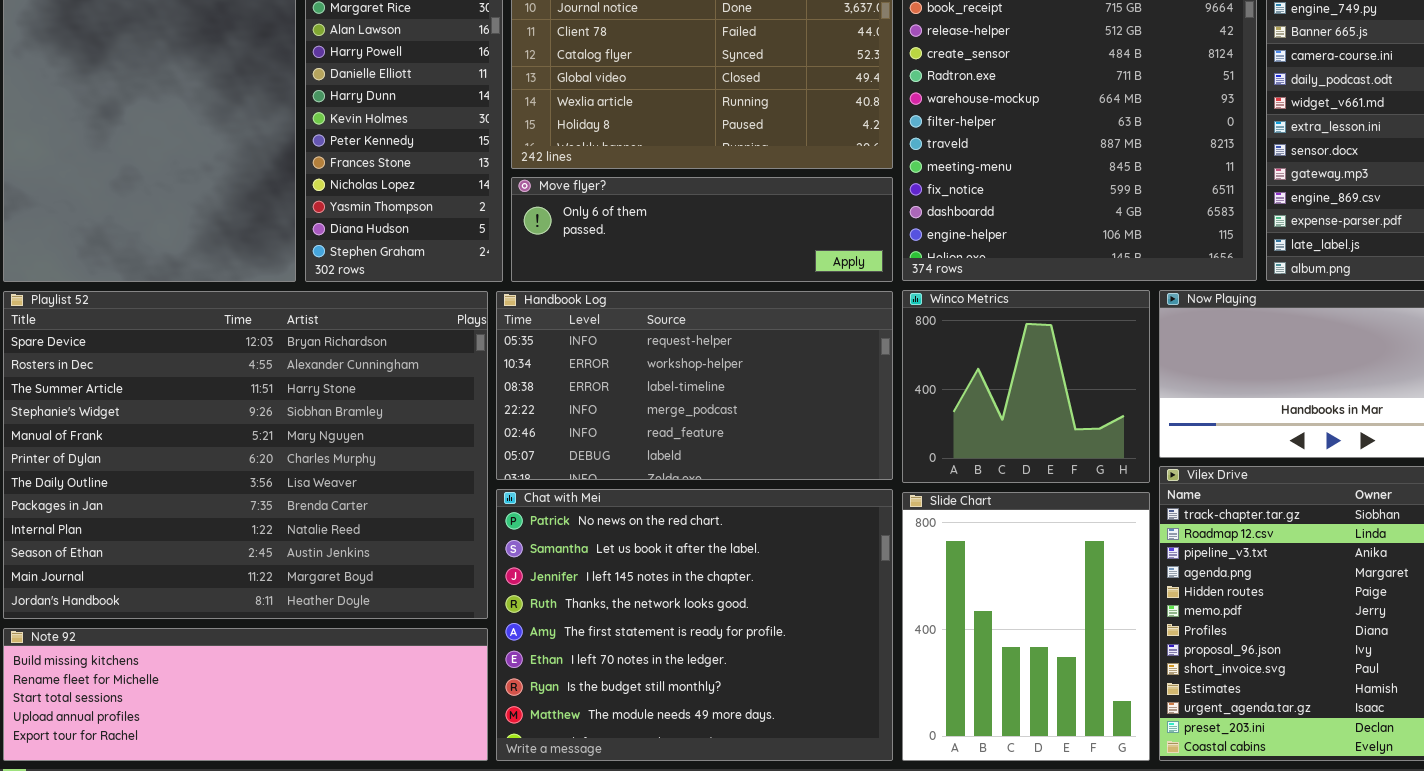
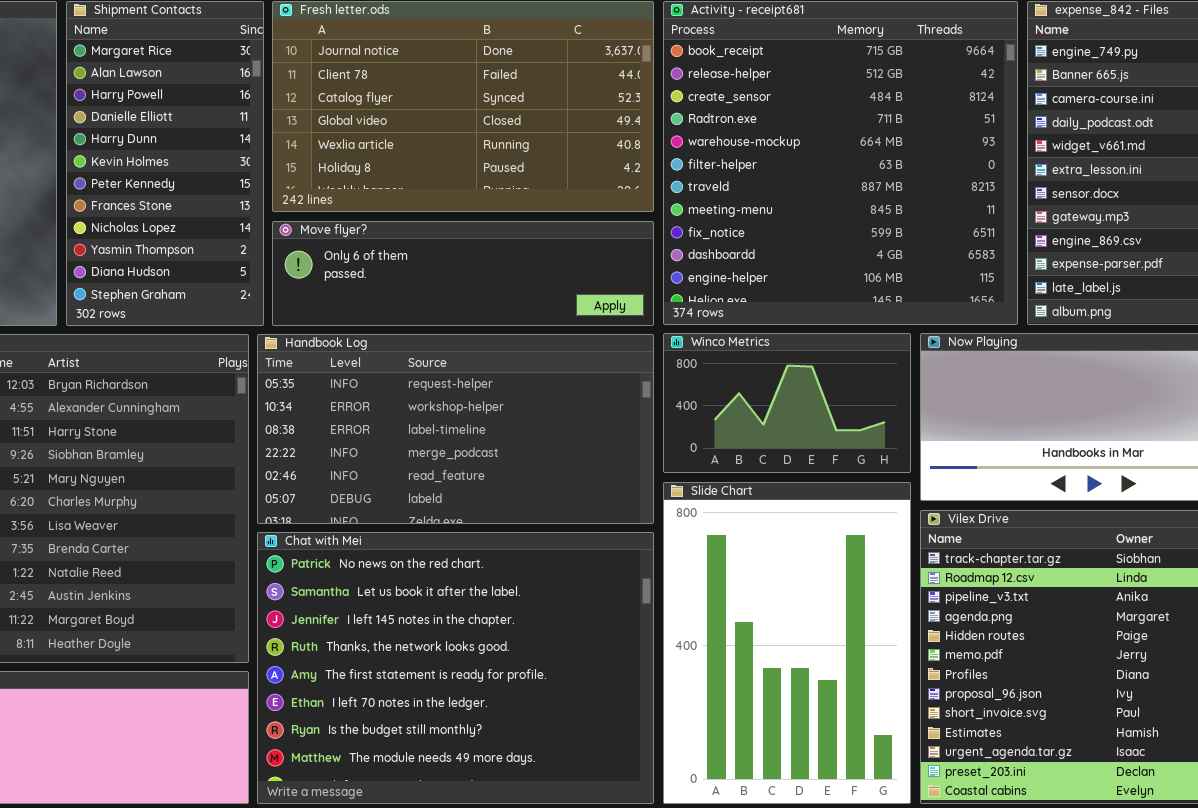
Winco Metrics: [902,290,1150,483] -> [663,333,911,473], resized
Slide Chart: [902,492,1150,761] -> [663,482,911,804], resized

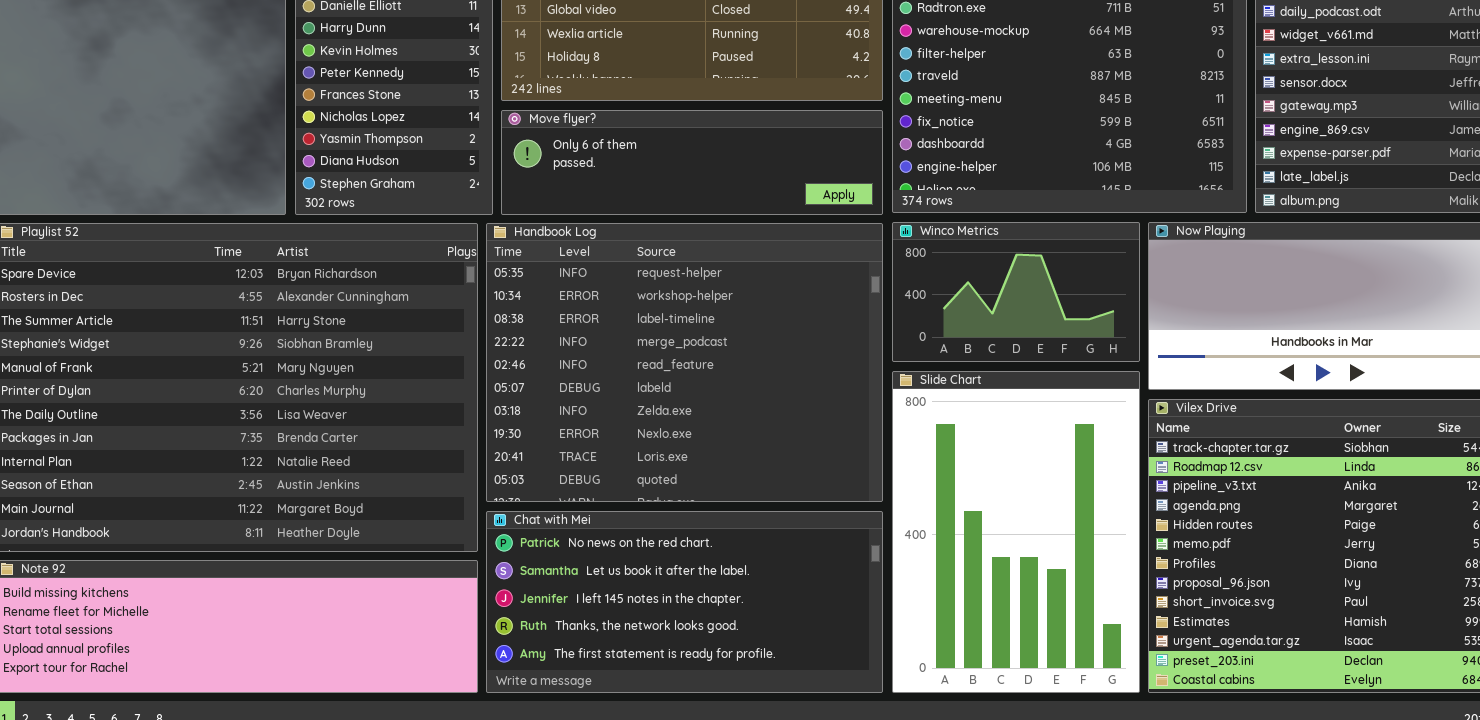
Handbook Log: [257,334,654,524] -> [486,223,883,502], resized
Chat with Mei: [257,532,654,804] -> [486,511,883,693], resized

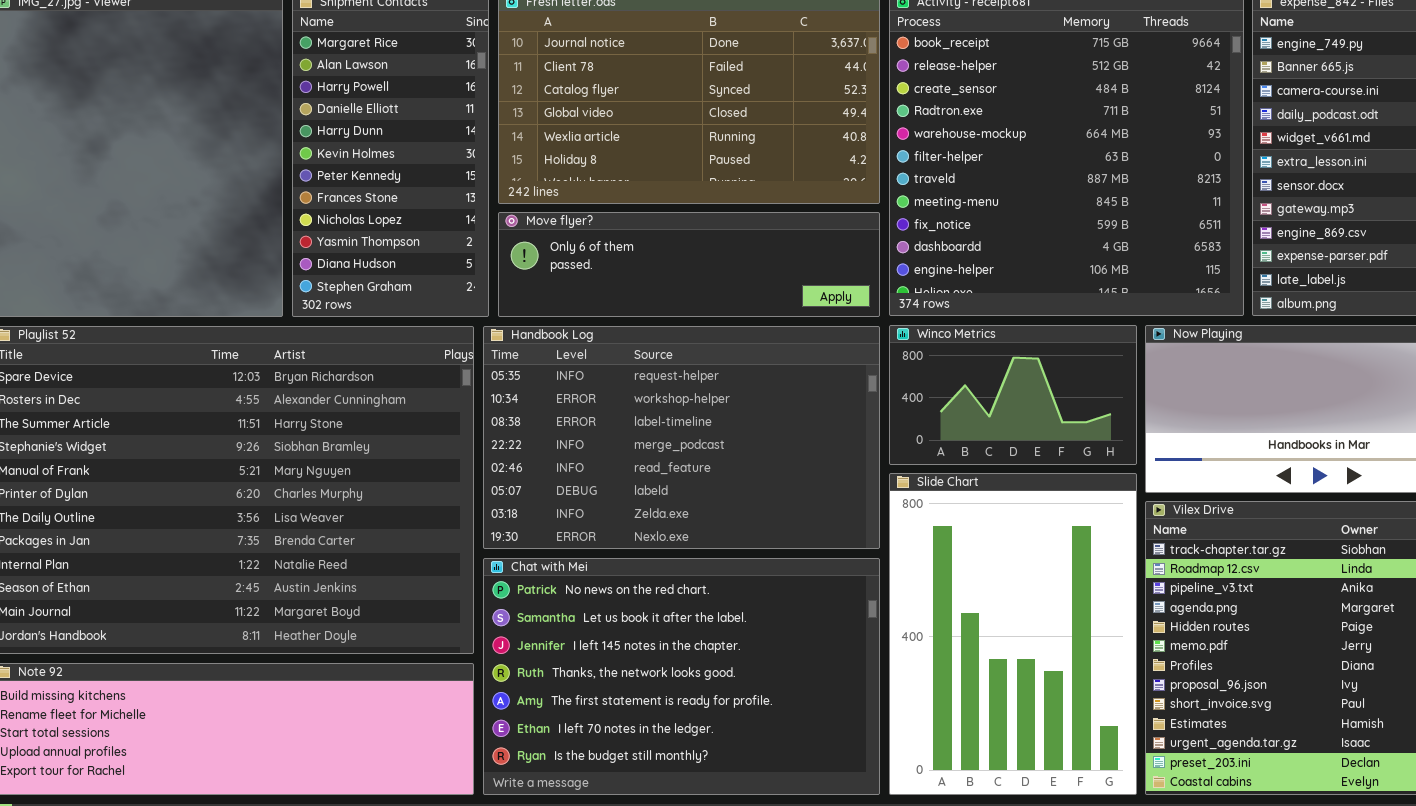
Handbook Log: [486,223,883,502] -> [483,326,880,549], resized
Chat with Mei: [486,511,883,693] -> [483,558,880,795], resized

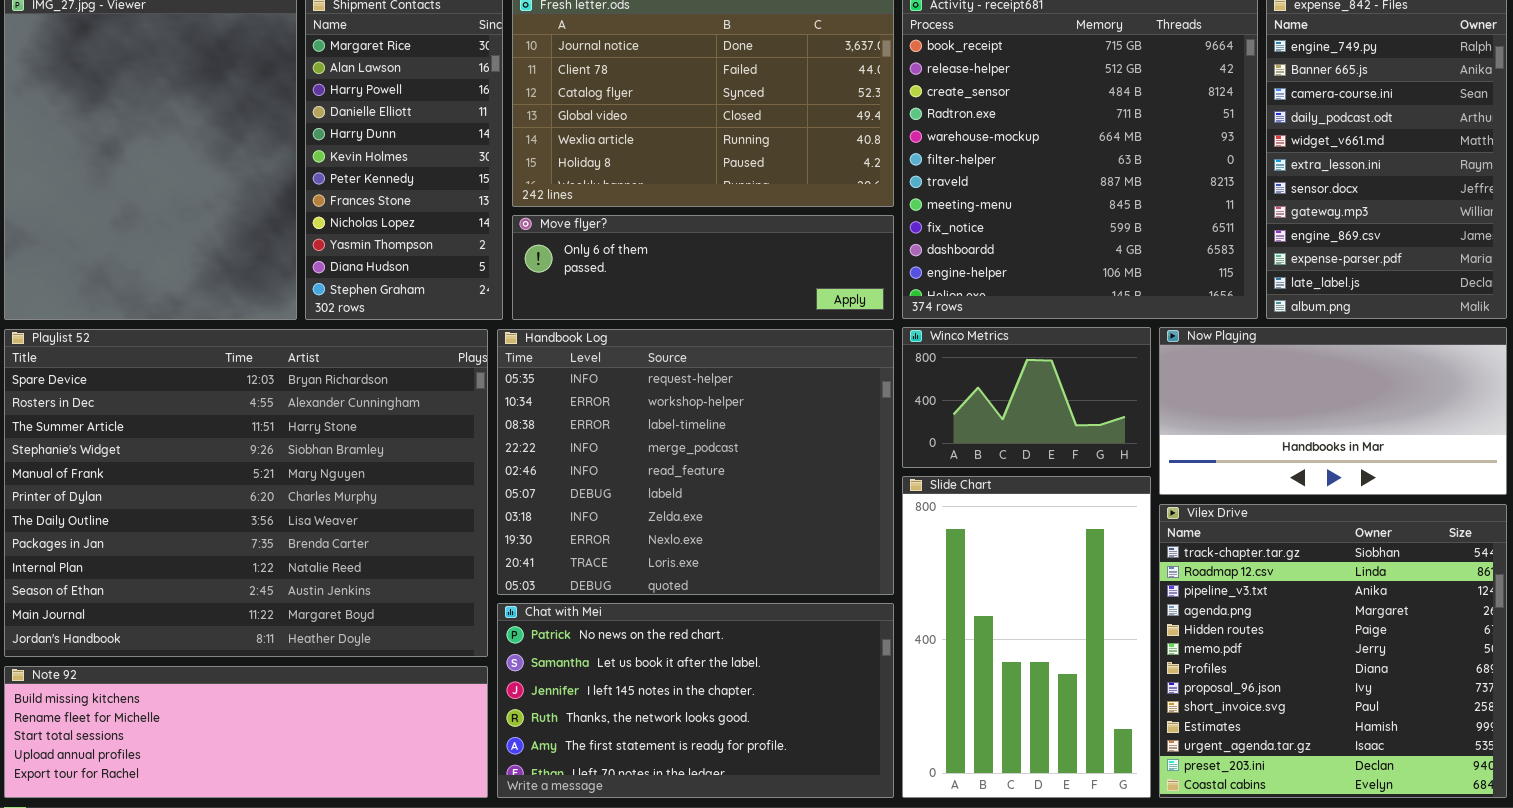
Handbook Log: [483,326,880,549] -> [497,329,894,595], resized
Chat with Mei: [483,558,880,795] -> [497,603,894,798], resized

